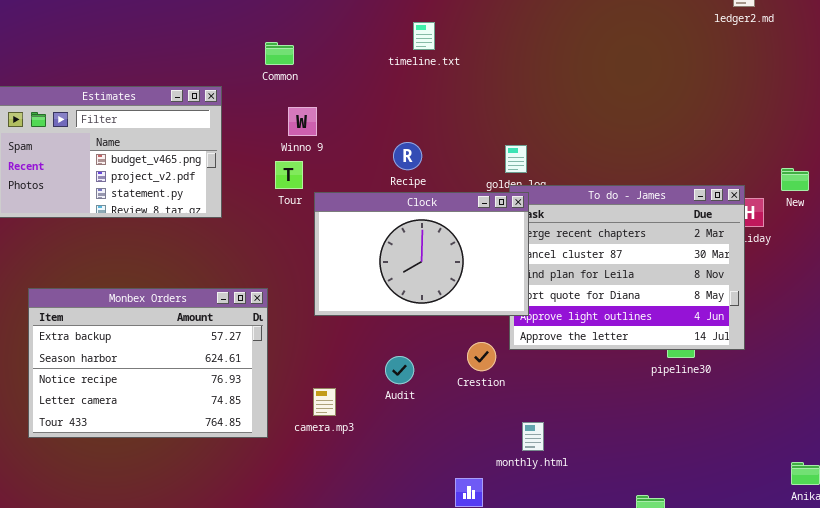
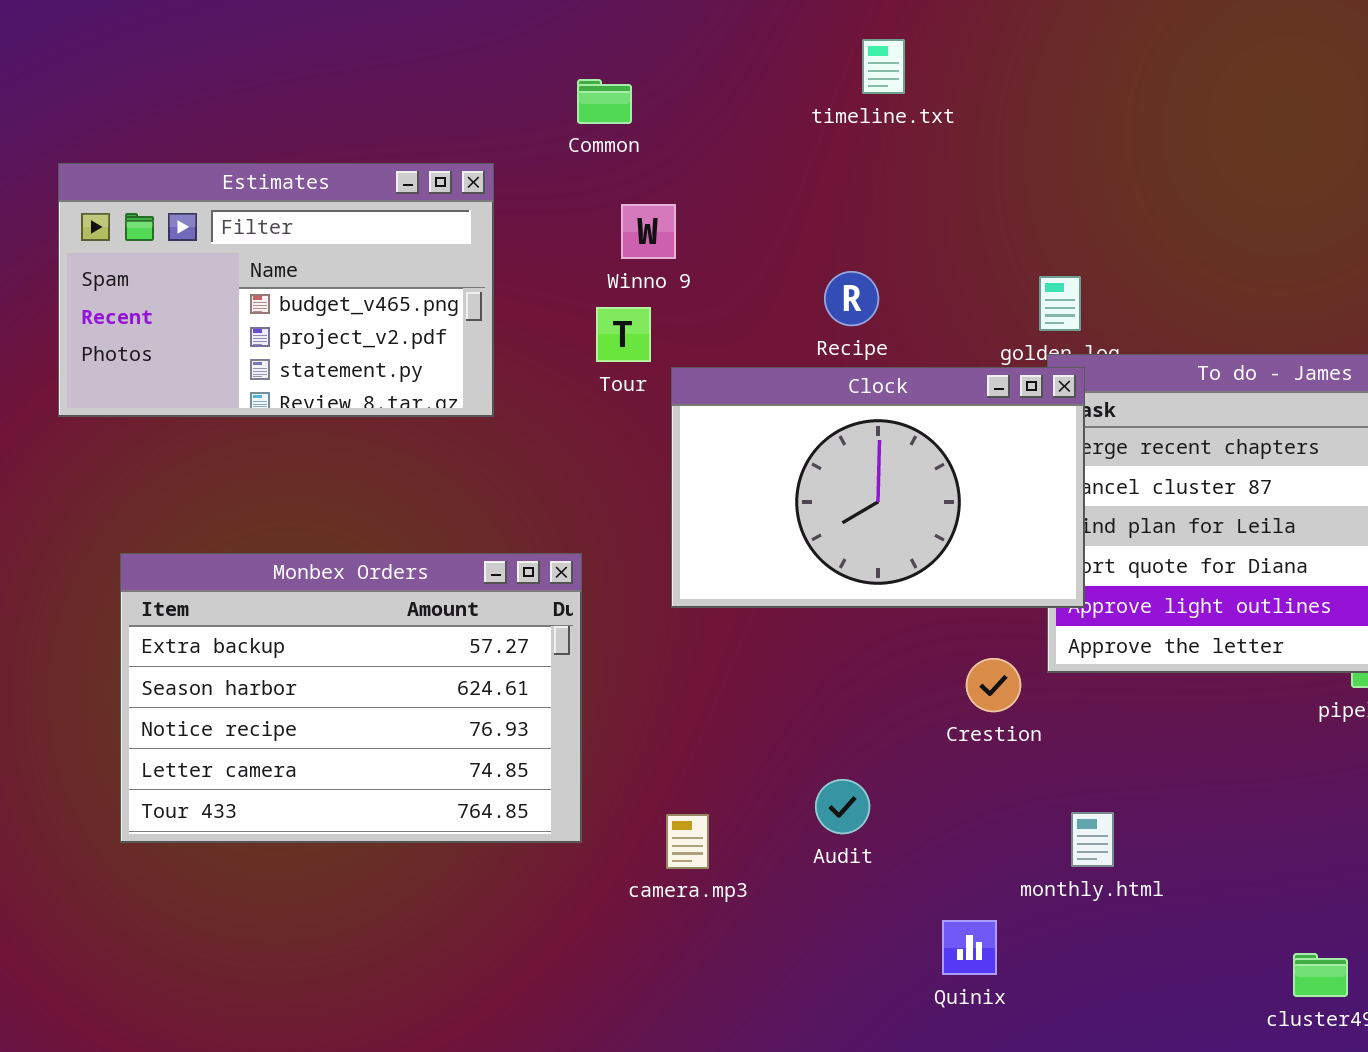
Audit: [385,356,414,384] -> [815,779,870,834], moved
camera.mp3: [313,388,336,416] -> [666,814,709,869], moved

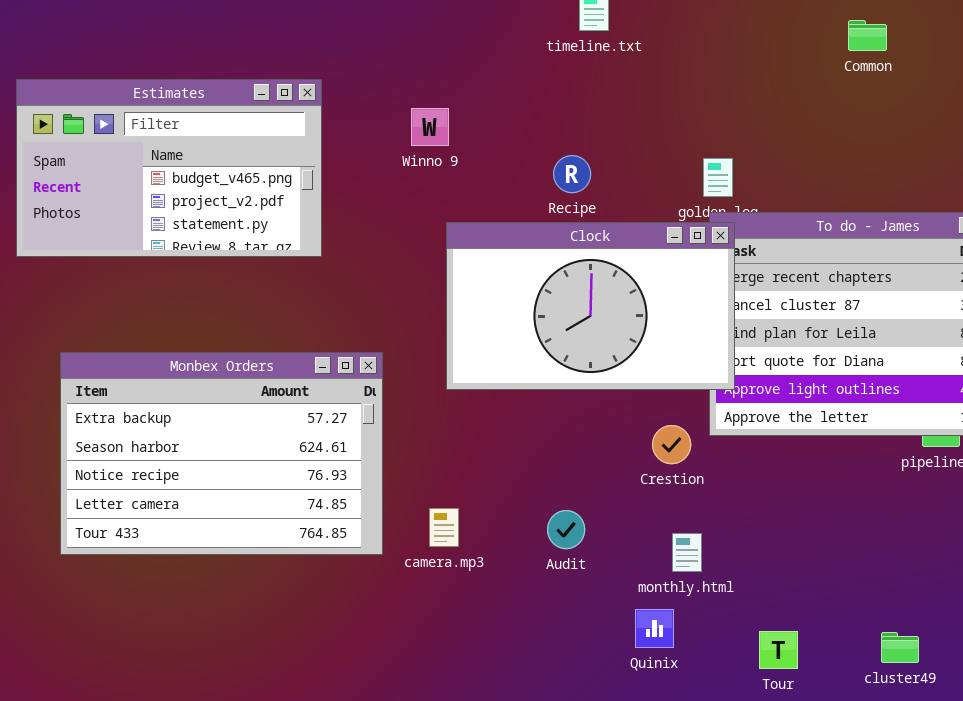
Common: [577,79,632,124] -> [848,20,887,51], moved
Tour: [596,307,651,362] -> [759,631,798,669], moved
monthly.html: [1071,812,1114,867] -> [672,533,702,572], moved
camera.mp3: [666,814,709,869] -> [429,508,459,547], moved

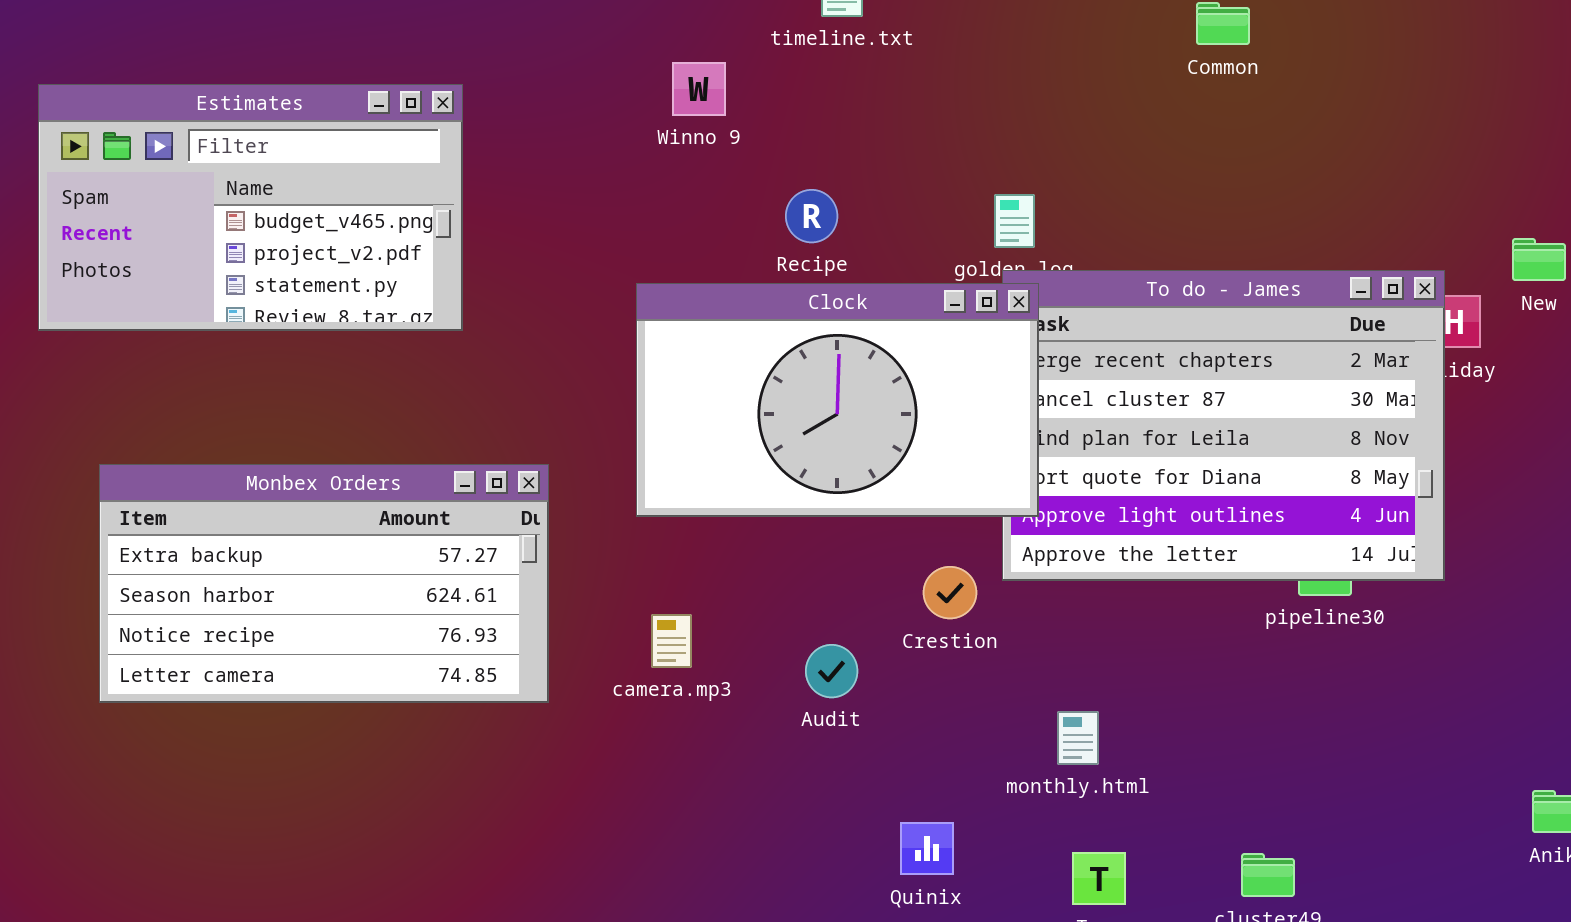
Winno 9: [411,108,449,146] -> [672,62,726,116], moved
Monbex Orders: [60,352,383,555] -> [99,464,549,703], resized
camera.mp3: [429,508,459,547] -> [651,614,692,668], moved
Audit: [547,510,585,549] -> [805,644,858,698], moved
monthly.html: [672,533,702,572] -> [1057,711,1099,765], moved

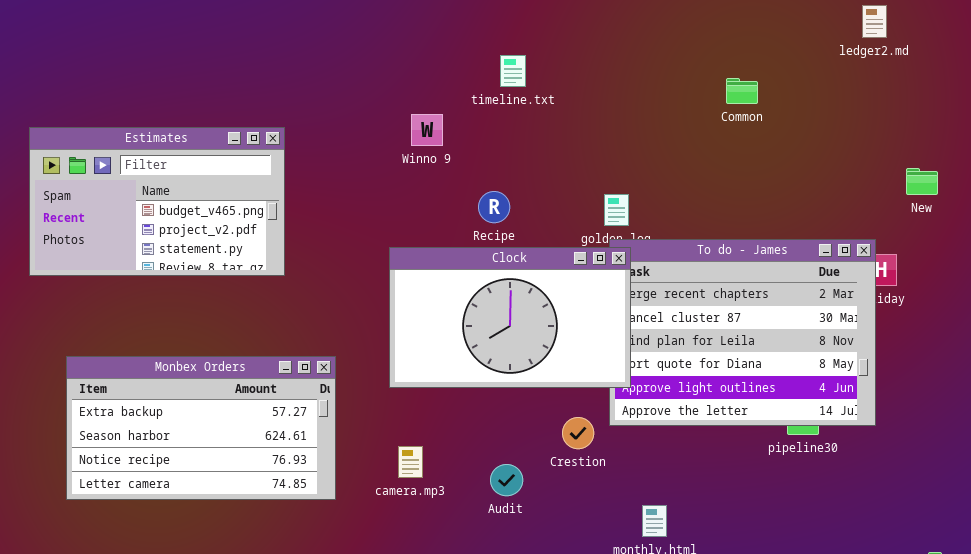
New: [1512,238,1566,281] -> [906,168,938,195], moved

